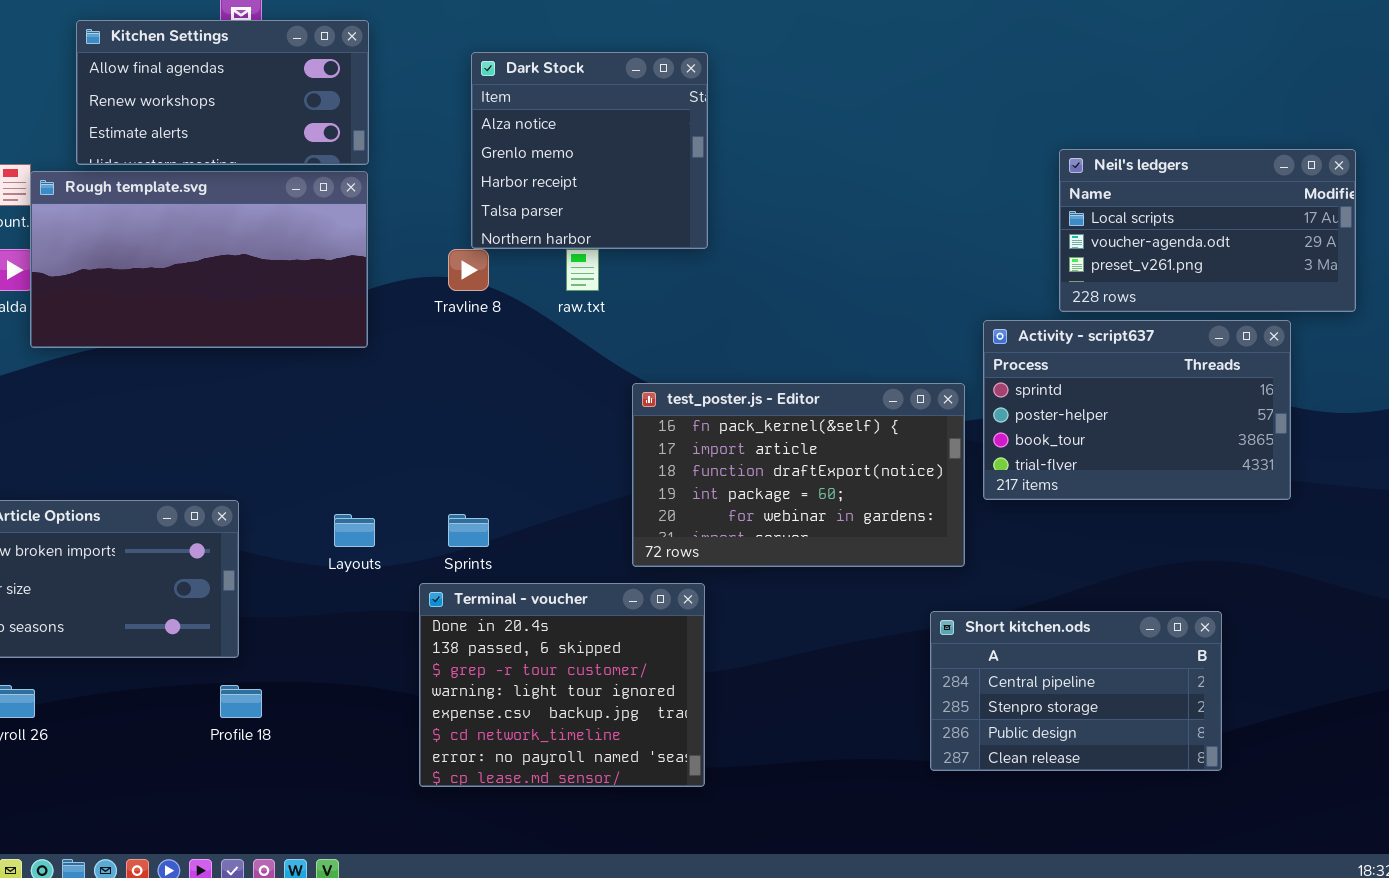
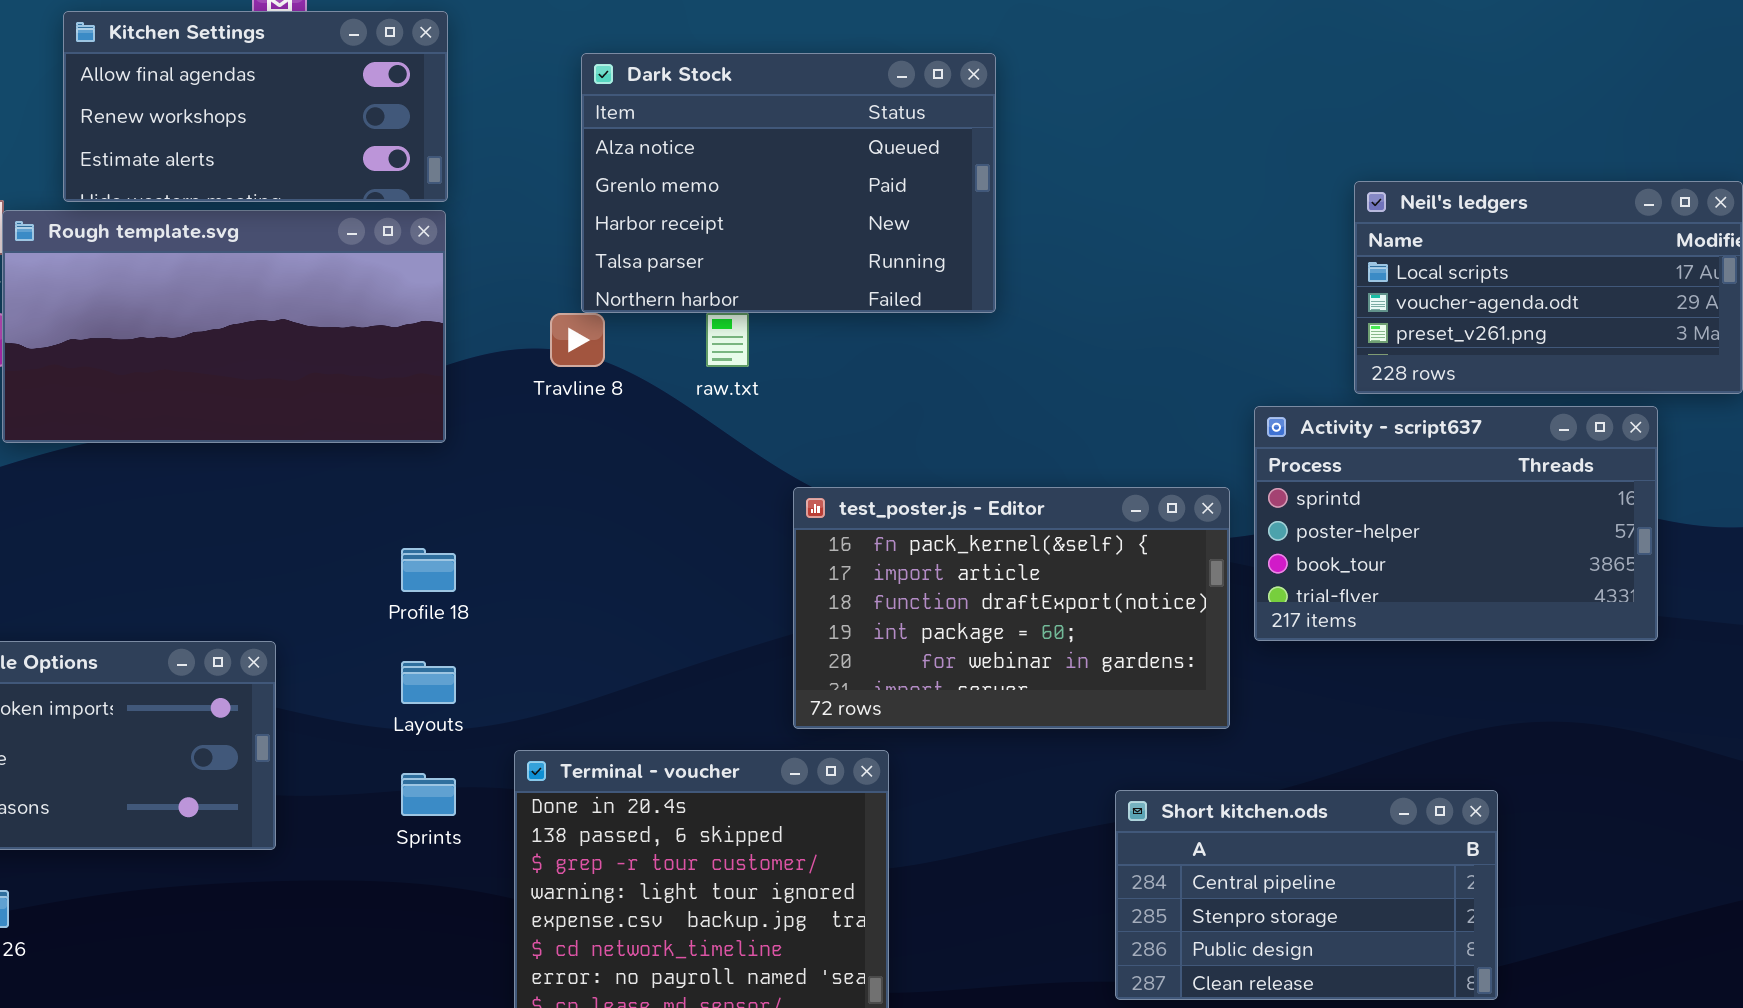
Dark Stock: [471,52,708,249] -> [581,53,996,313], resized
Sprints: [448,514,489,547] -> [401,773,456,816], moved
Short kitchen.ods: [930,611,1222,771] -> [1115,790,1498,1000], moved
Profile 18: [220,685,262,718] -> [401,548,456,592], moved

